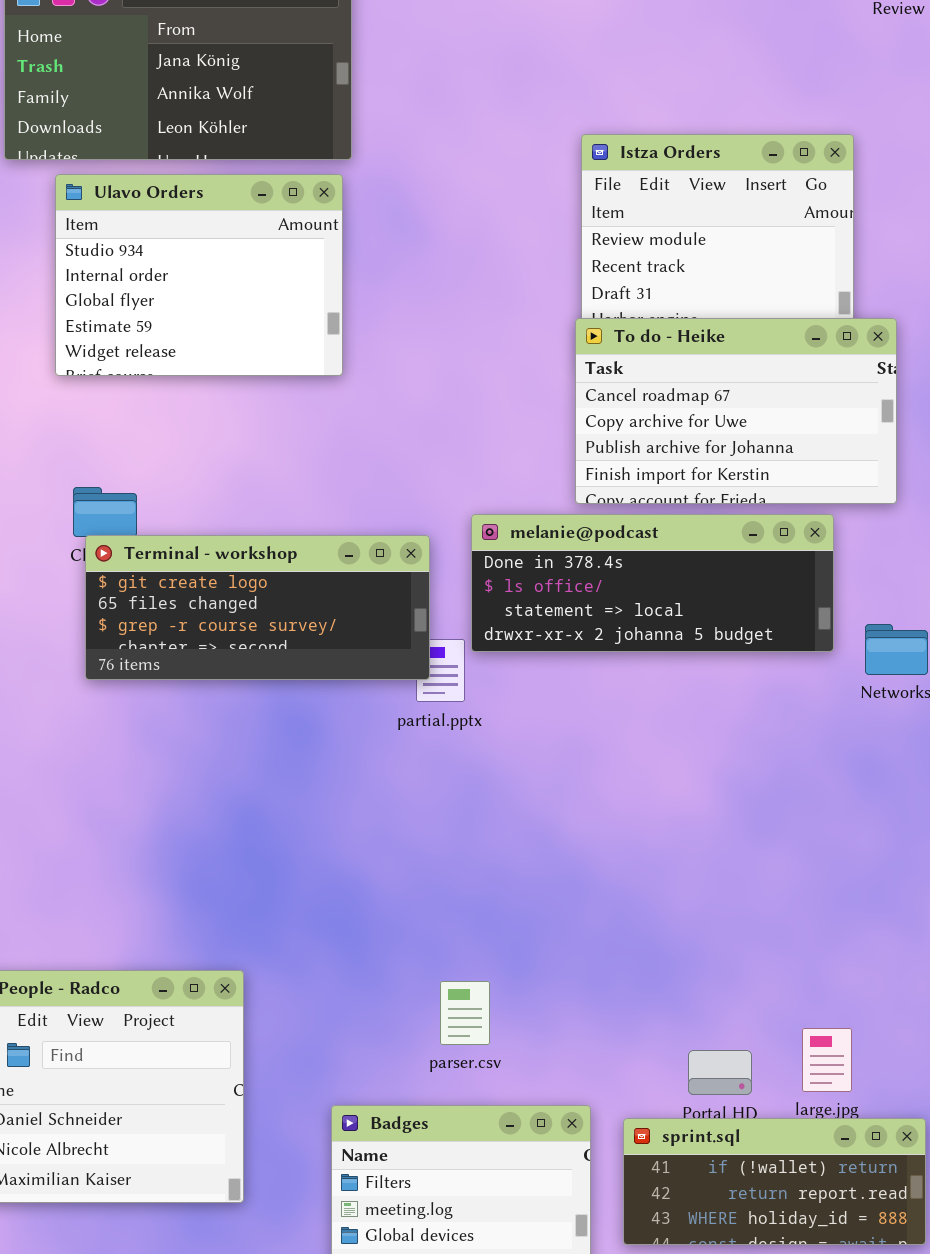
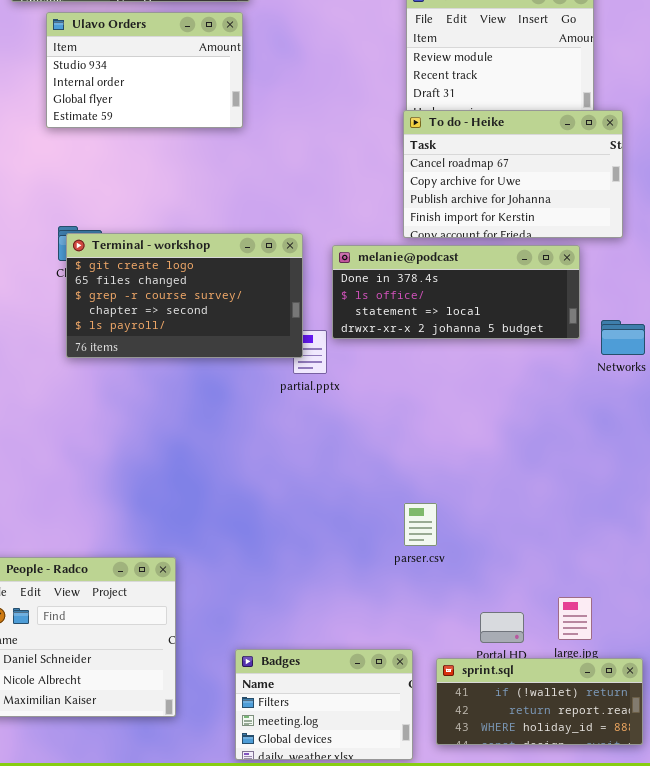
Ulavo Orders: [55,174,343,376] -> [46,12,243,128], resized
Terminal - workshop: [85,535,430,680] -> [66,233,303,358], resized
parser.csv: [440,981,490,1045] -> [404,503,437,546], moved

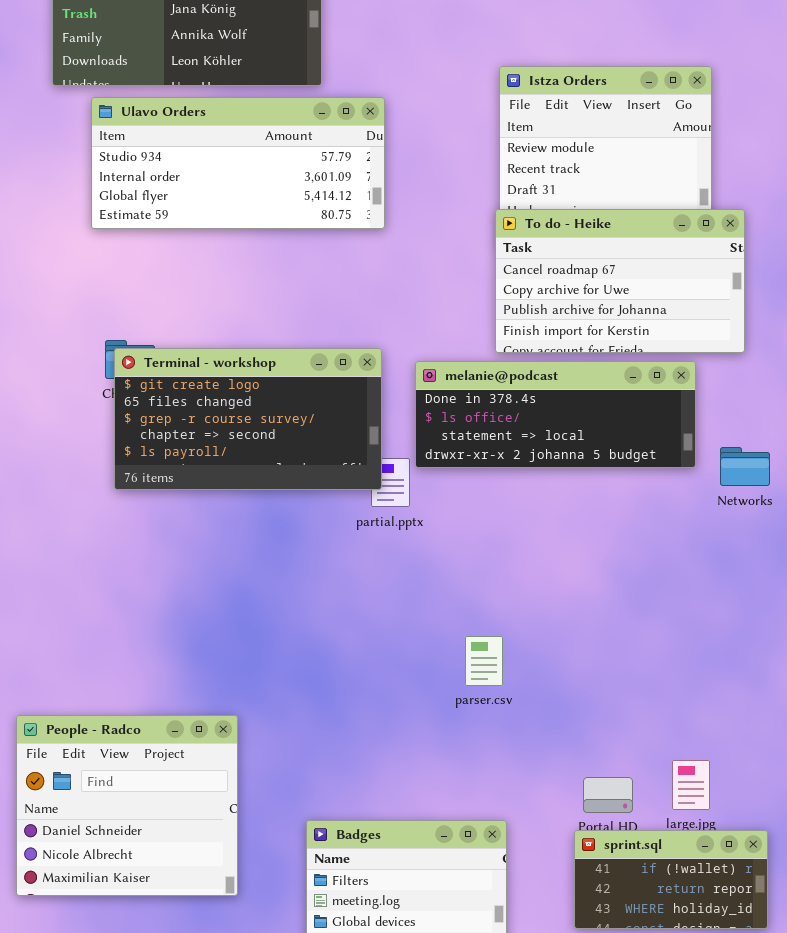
Ulavo Orders: [46,12,243,128] -> [91,97,385,229], resized
parser.csv: [404,503,437,546] -> [465,636,503,686], moved
sprint.sql: [436,658,643,745] -> [574,830,768,929], resized

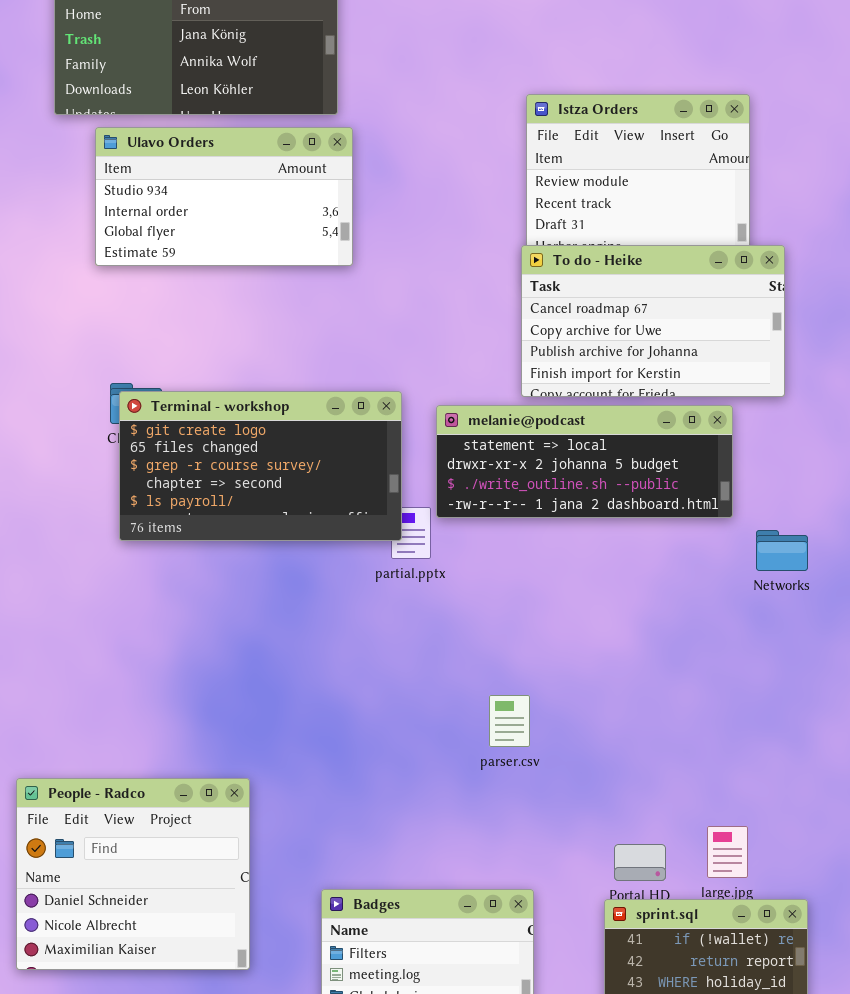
Ulavo Orders: [91,97,385,229] -> [95,127,353,266], resized
melanie@podcast: [415,361,696,468] -> [436,405,733,518], scrolled down 2 rows
Networks: [720,447,770,486] -> [756,530,808,571], moved

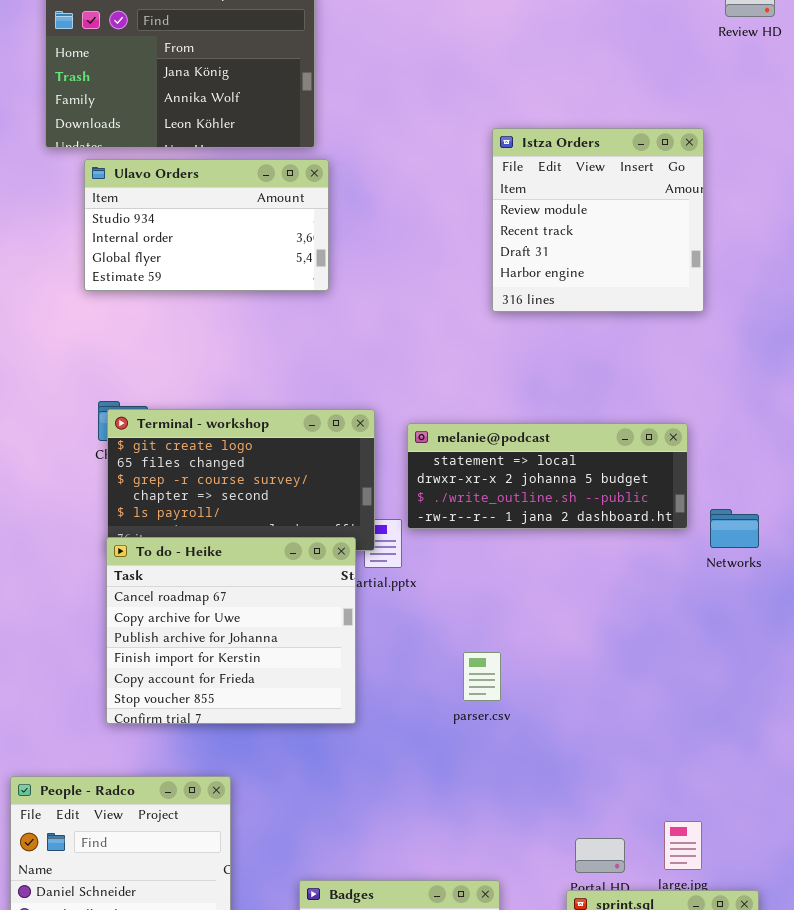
To do - Heike: [521,245,785,397] -> [106,537,356,724], moved, resized
Networks: [756,530,808,571] -> [710,509,759,548], moved
parser.csv: [489,695,530,747] -> [463,652,501,701], moved

